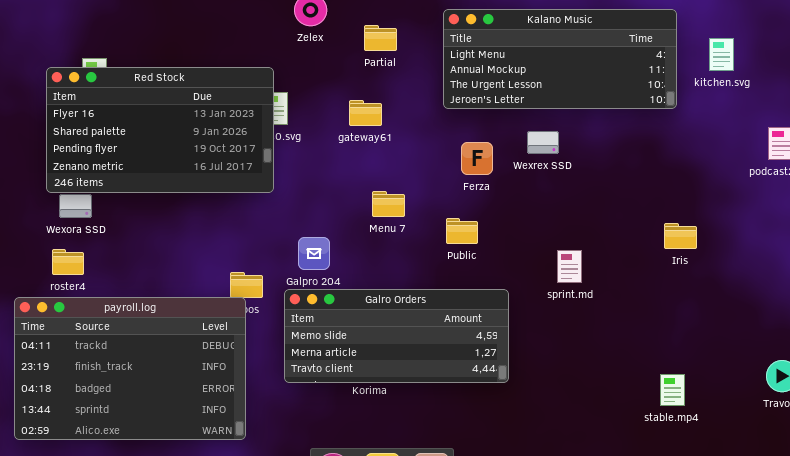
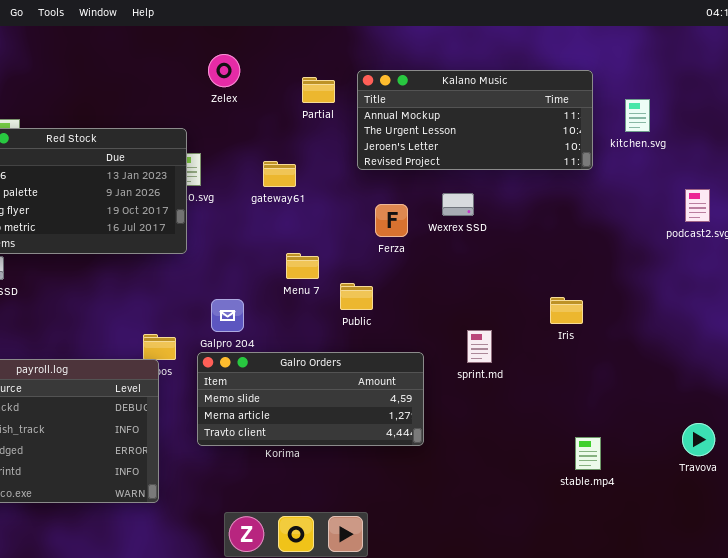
Kalano Music: [443,9,677,109] -> [357,70,593,170], scrolled down 1 row
Partial: [364,25,397,51] -> [302,77,335,103], moved
Public: [446,218,478,244] -> [340,283,373,310], moved
Iris: [664,223,697,249] -> [550,297,583,324], moved
sprint.md: [557,250,582,283] -> [467,330,492,363], moved

